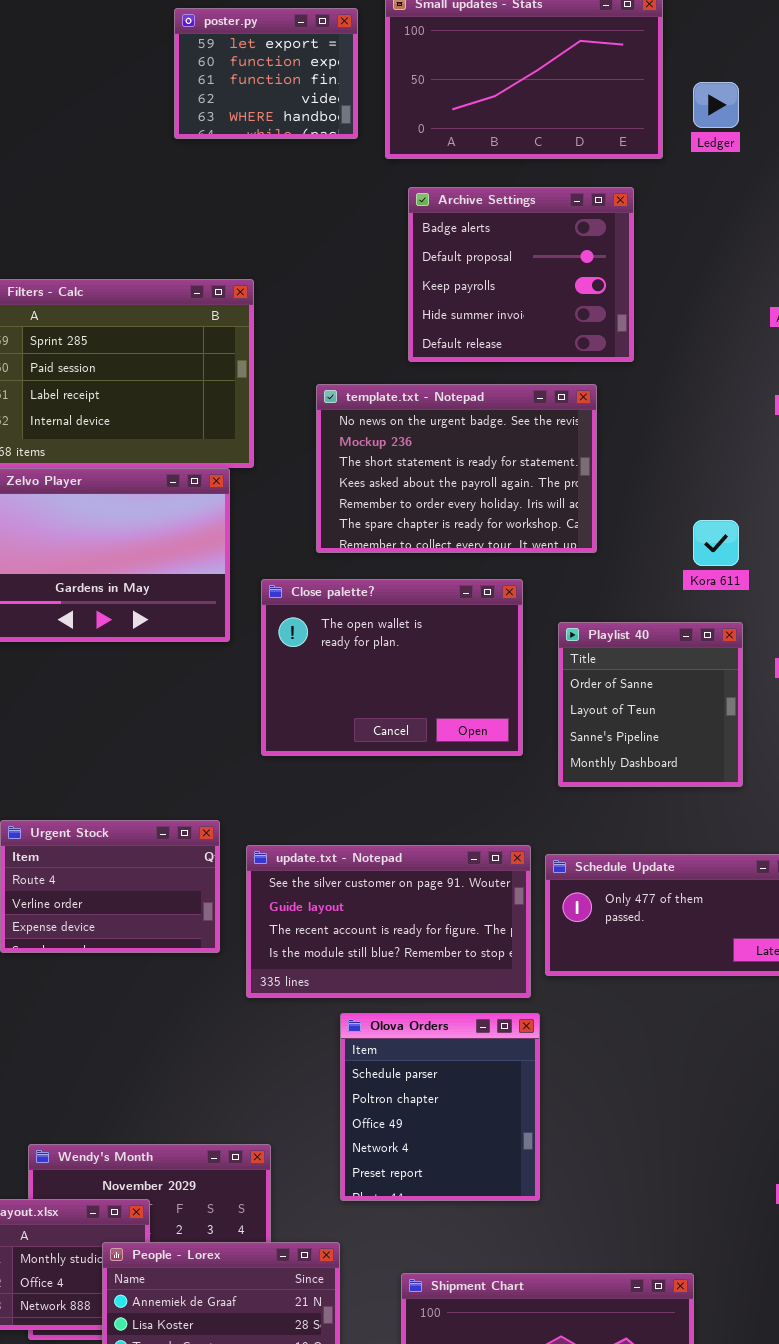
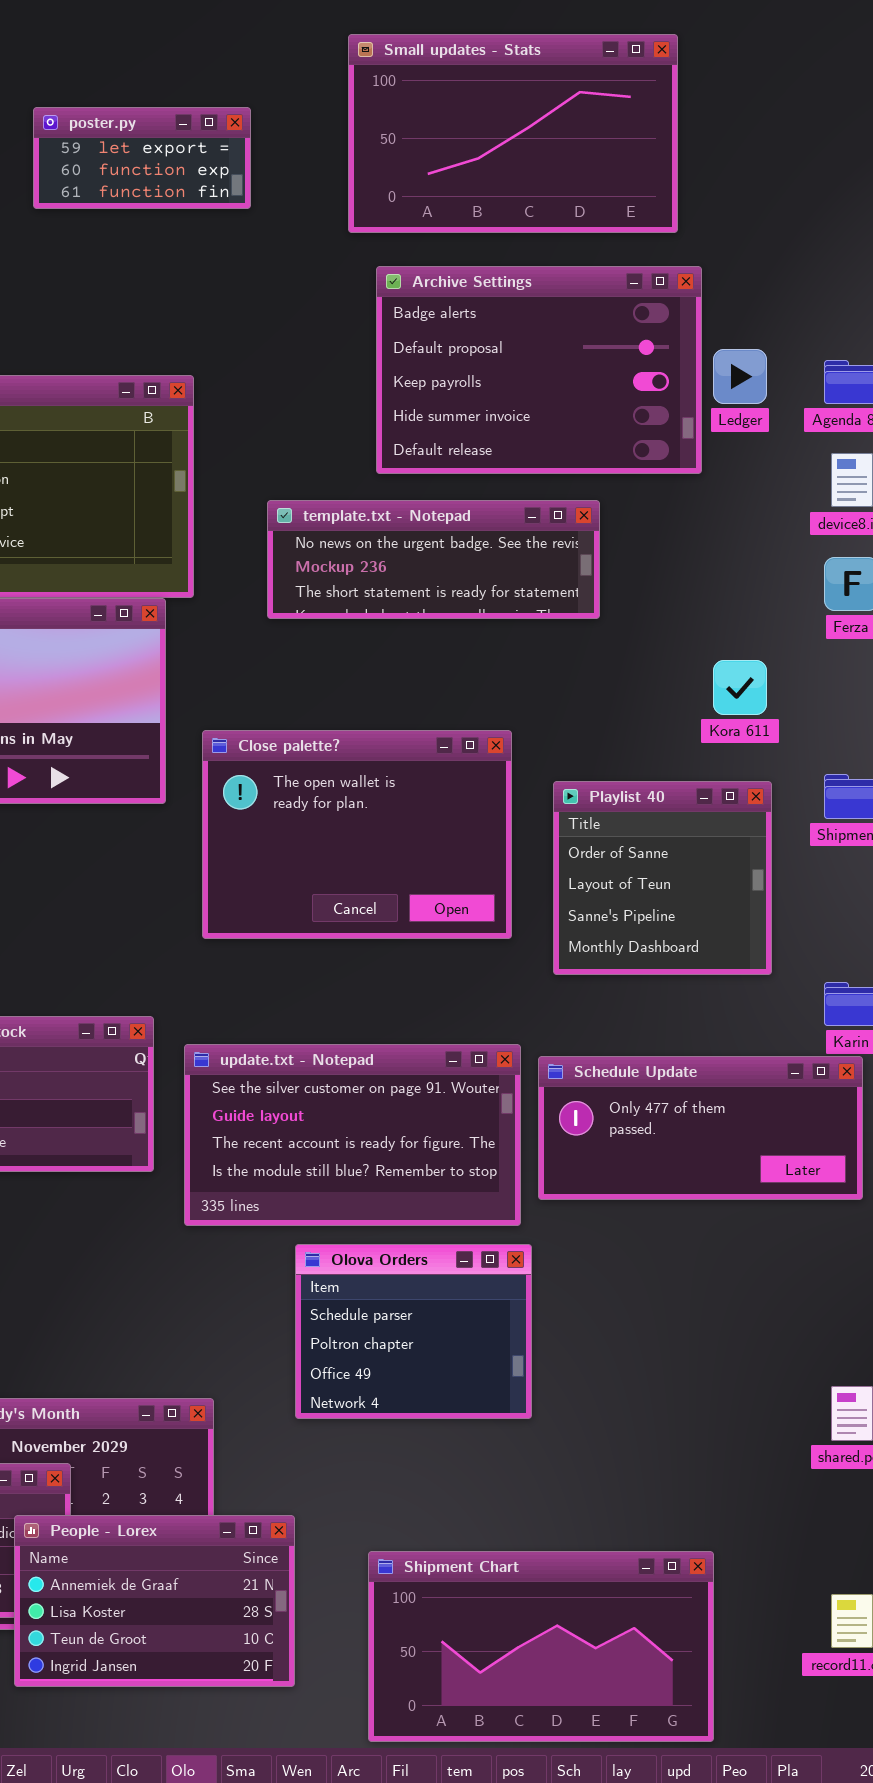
poster.py: [174,8,358,139] -> [33,107,251,209], moved, resized
Ledger: [693,82,739,128] -> [713,349,767,404], moved
Archive Settings: [408,187,634,362] -> [376,266,702,474], resized
template.txt - Notepad: [316,384,597,553] -> [267,500,600,619], resized
Olova Orders: [340,1013,540,1201] -> [295,1244,532,1419], resized

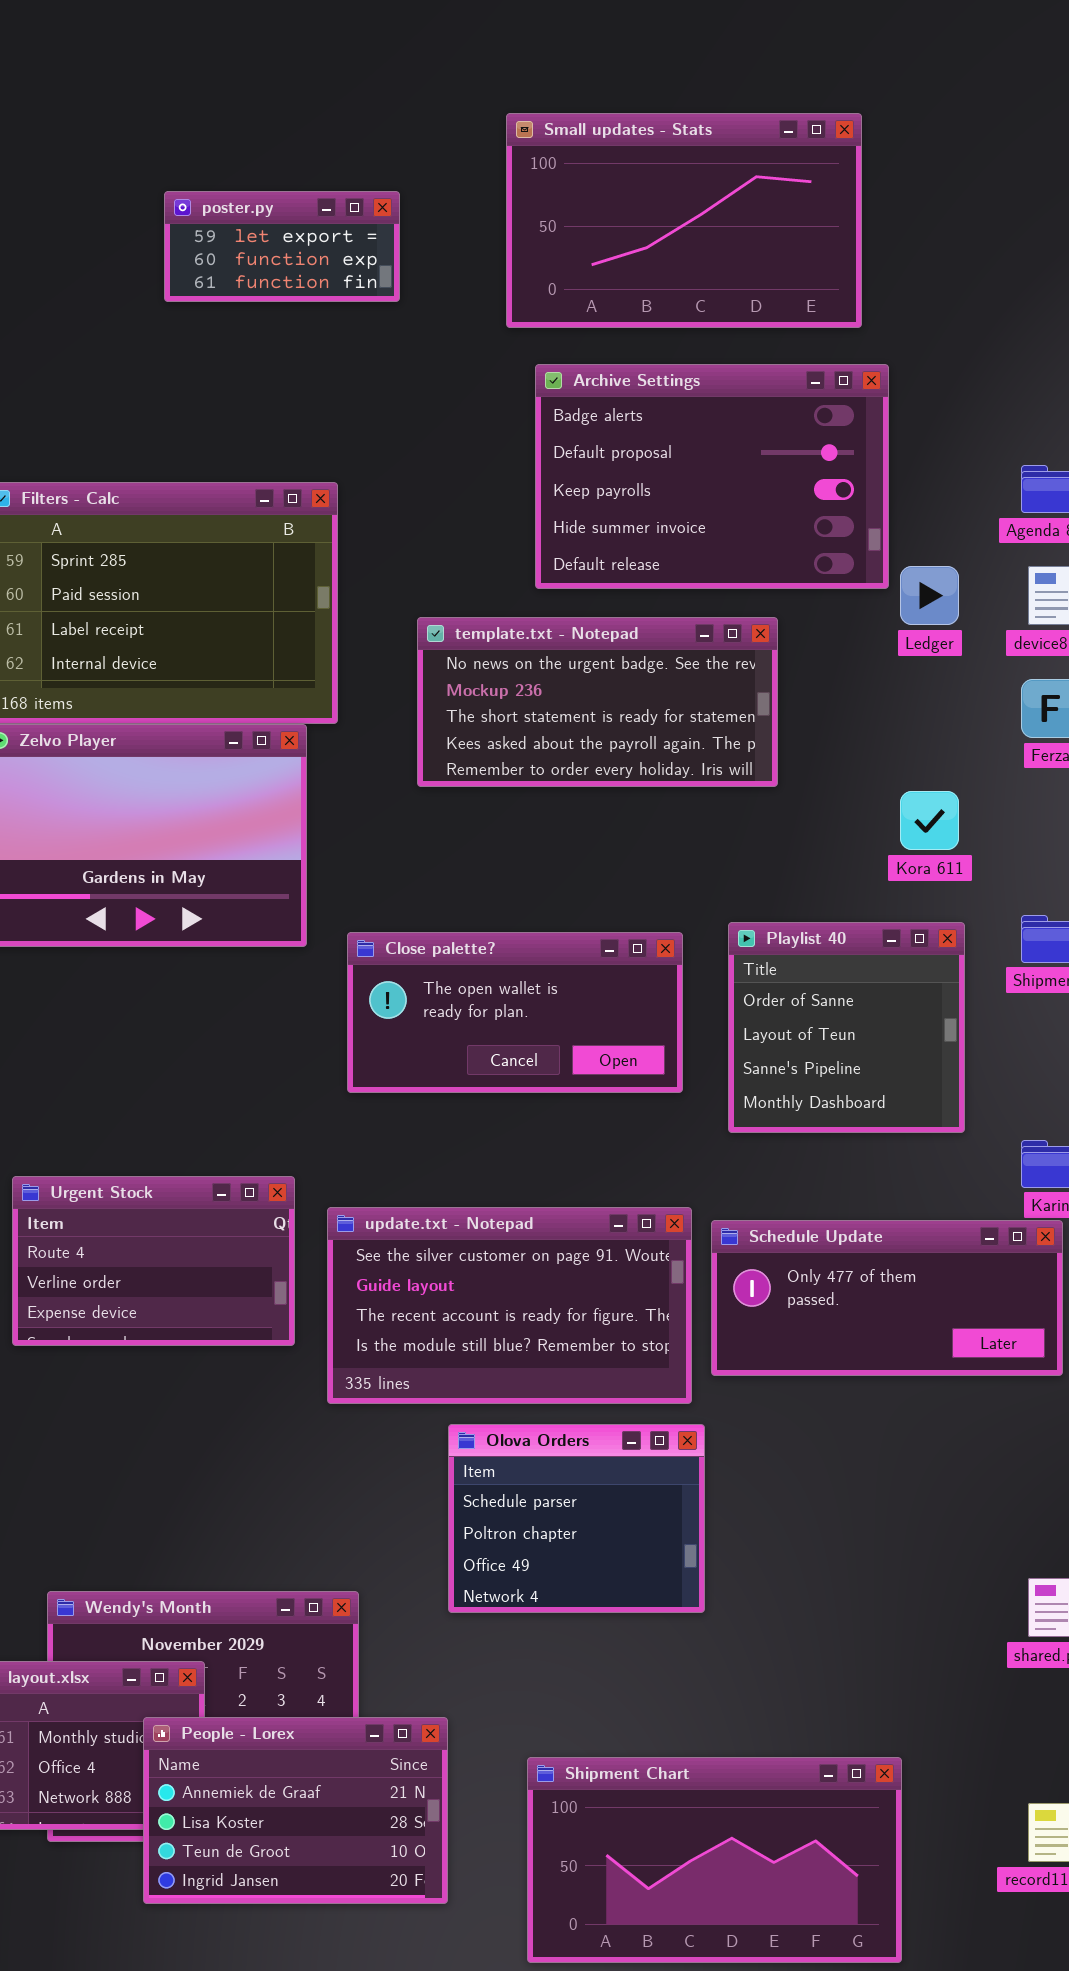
Ledger: [713,349,767,404] -> [900,566,959,625], moved
template.txt - Notepad: [267,500,600,619] -> [417,617,778,787], resized
Close palette?: [202,730,512,939] -> [347,932,683,1093], resized

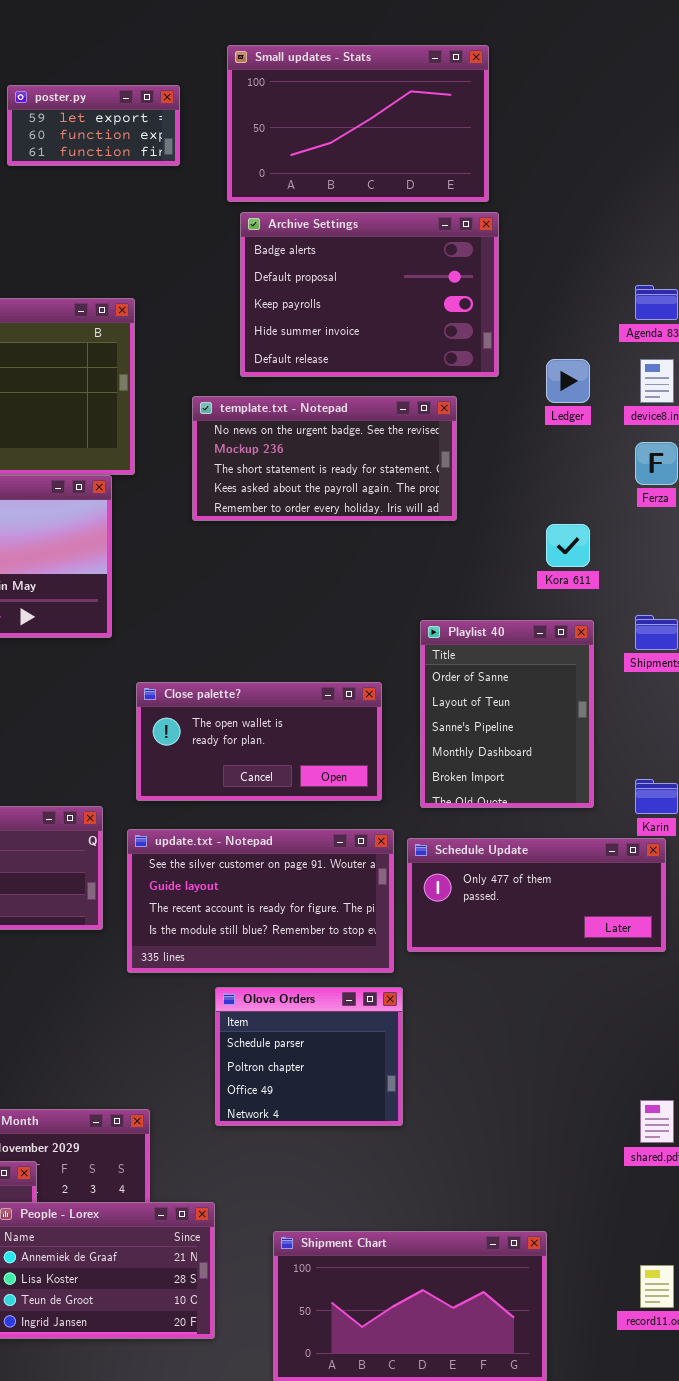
Small updates - Stats: [506,113,862,328] -> [227,45,489,202], moved
Archive Settings: [535,364,889,589] -> [240,212,499,377], moved
Playlist 40: [728,922,965,1133] -> [420,620,594,808], resized
Close palette?: [347,932,683,1093] -> [136,682,382,801], moved

